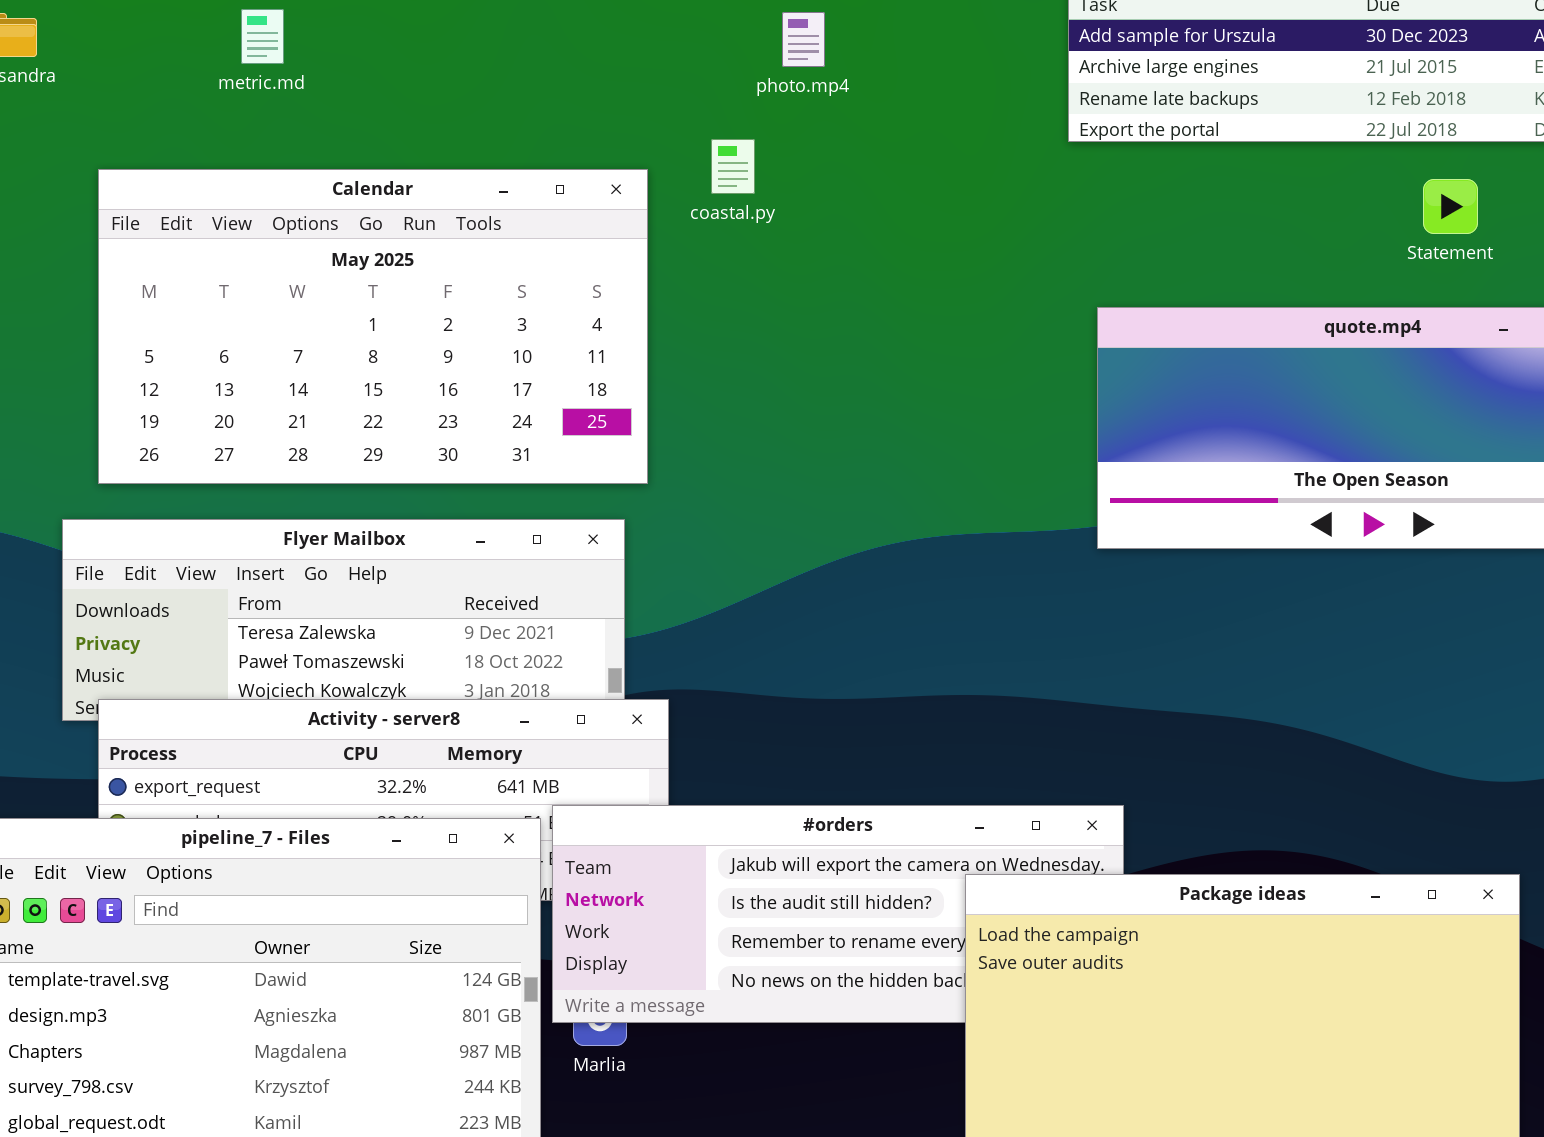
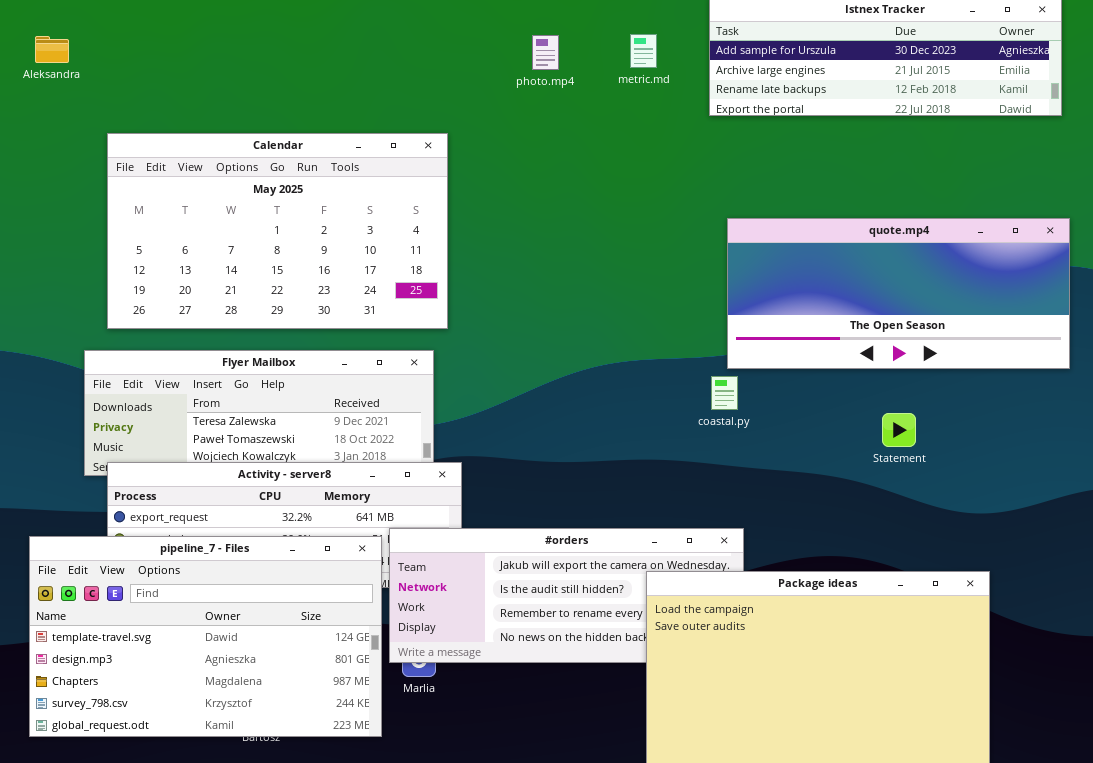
metric.md: [241,9,284,64] -> [630,34,657,68], moved
coastal.py: [711,139,755,194] -> [711,376,738,410], moved
Statement: [1423,179,1478,234] -> [882,413,916,447], moved

